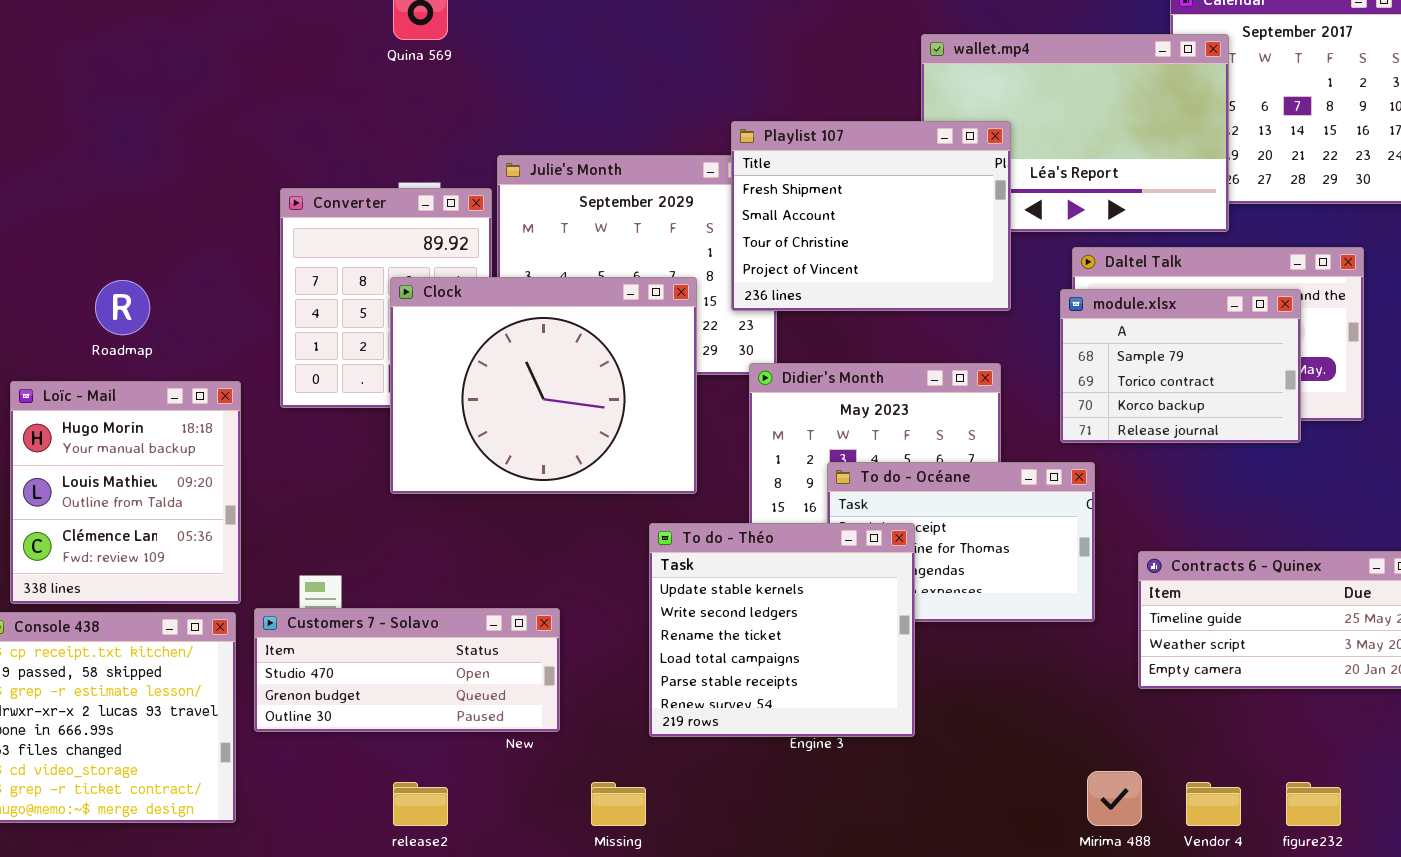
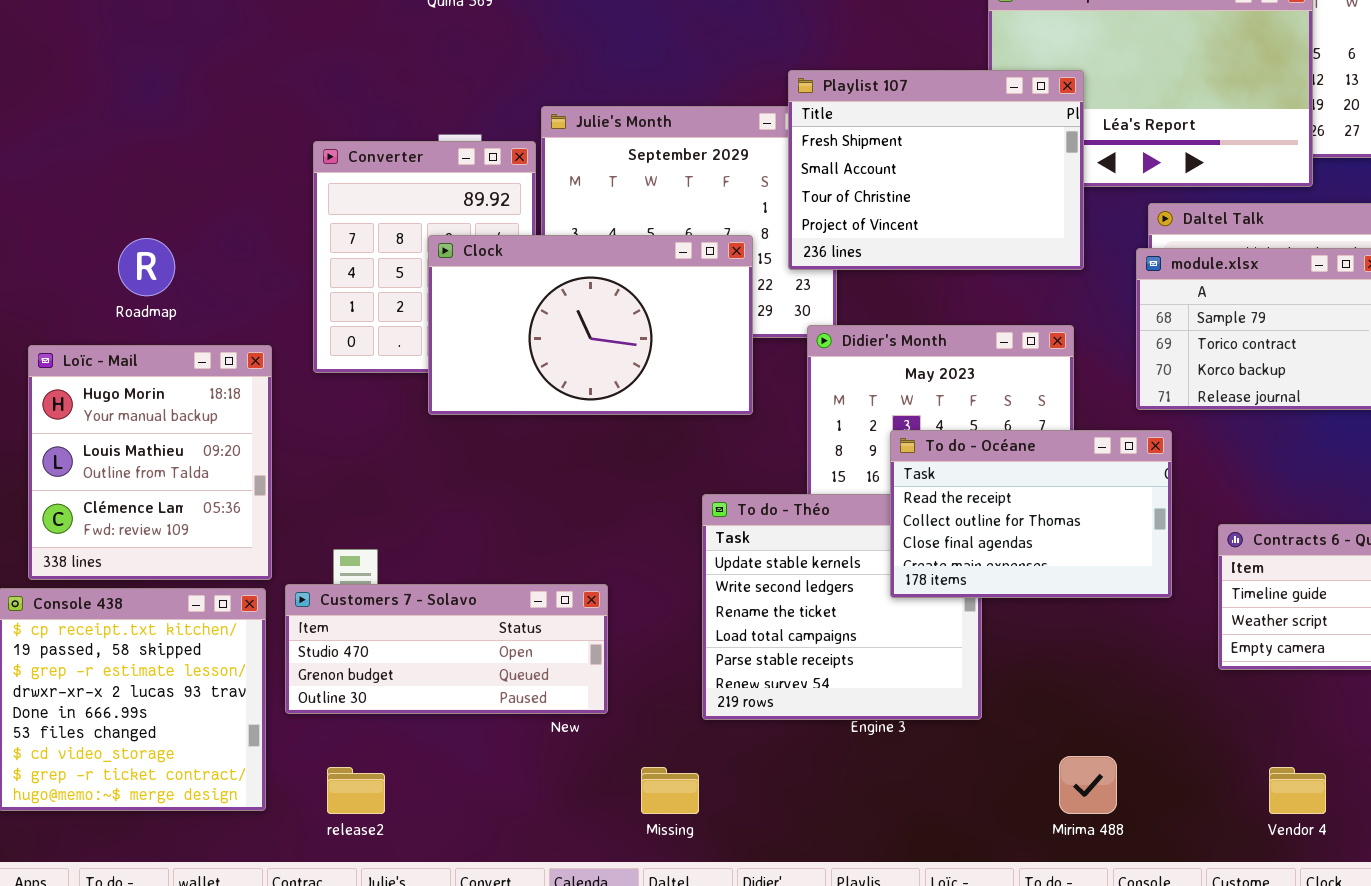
Clock: [390,277,697,494] -> [428,235,753,415], resized
To do - Océane: [827,462,1095,622] -> [890,430,1172,598], raised
Mirima 488: [1087,771,1142,826] -> [1059,756,1117,814], moved
release2: [393,782,448,826] -> [327,767,385,814], moved

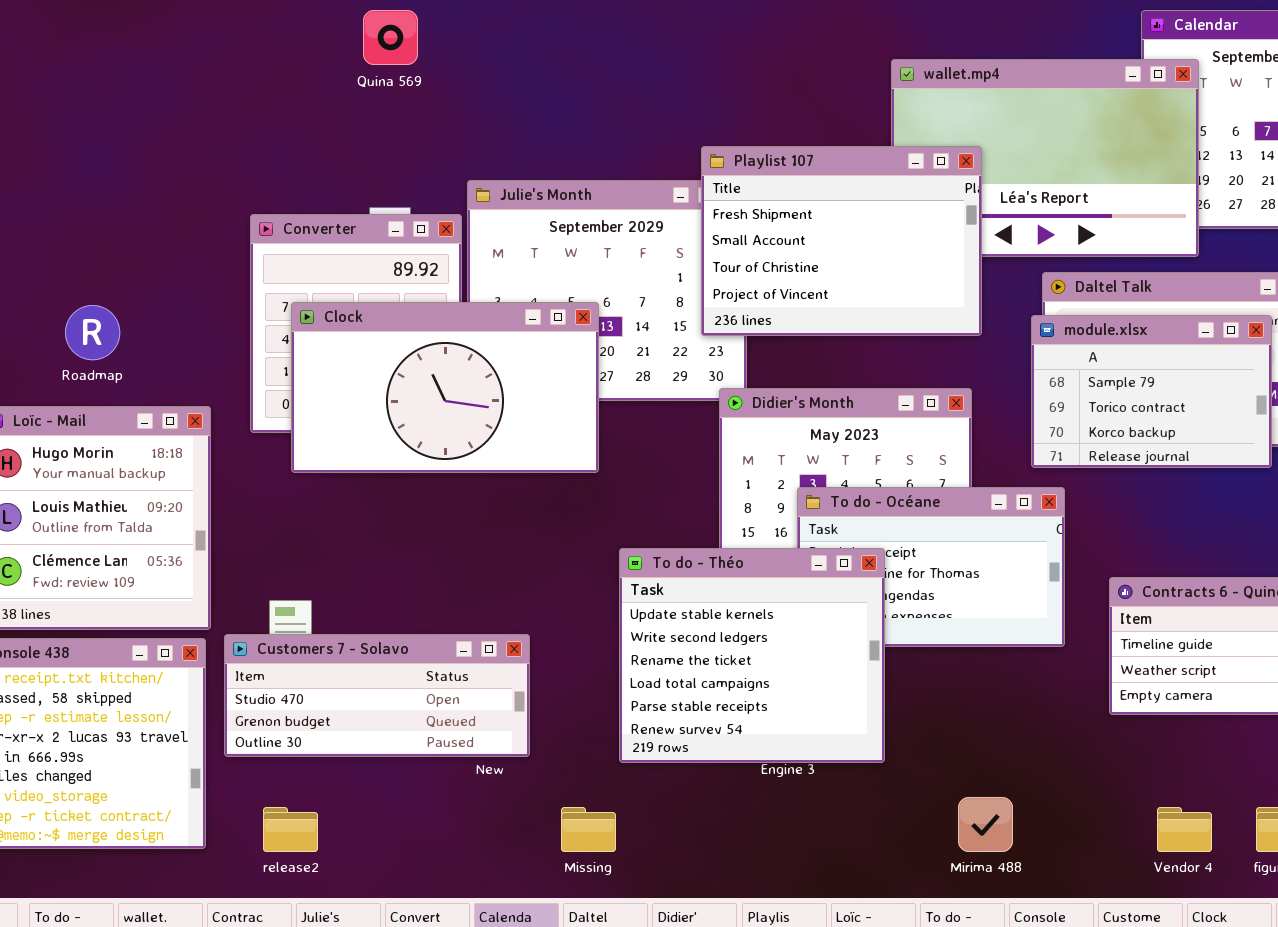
Clock: [428,235,753,415] -> [291,302,599,473], moved
To do - Théo: [702,494,982,720] -> [619,548,885,763], raised

